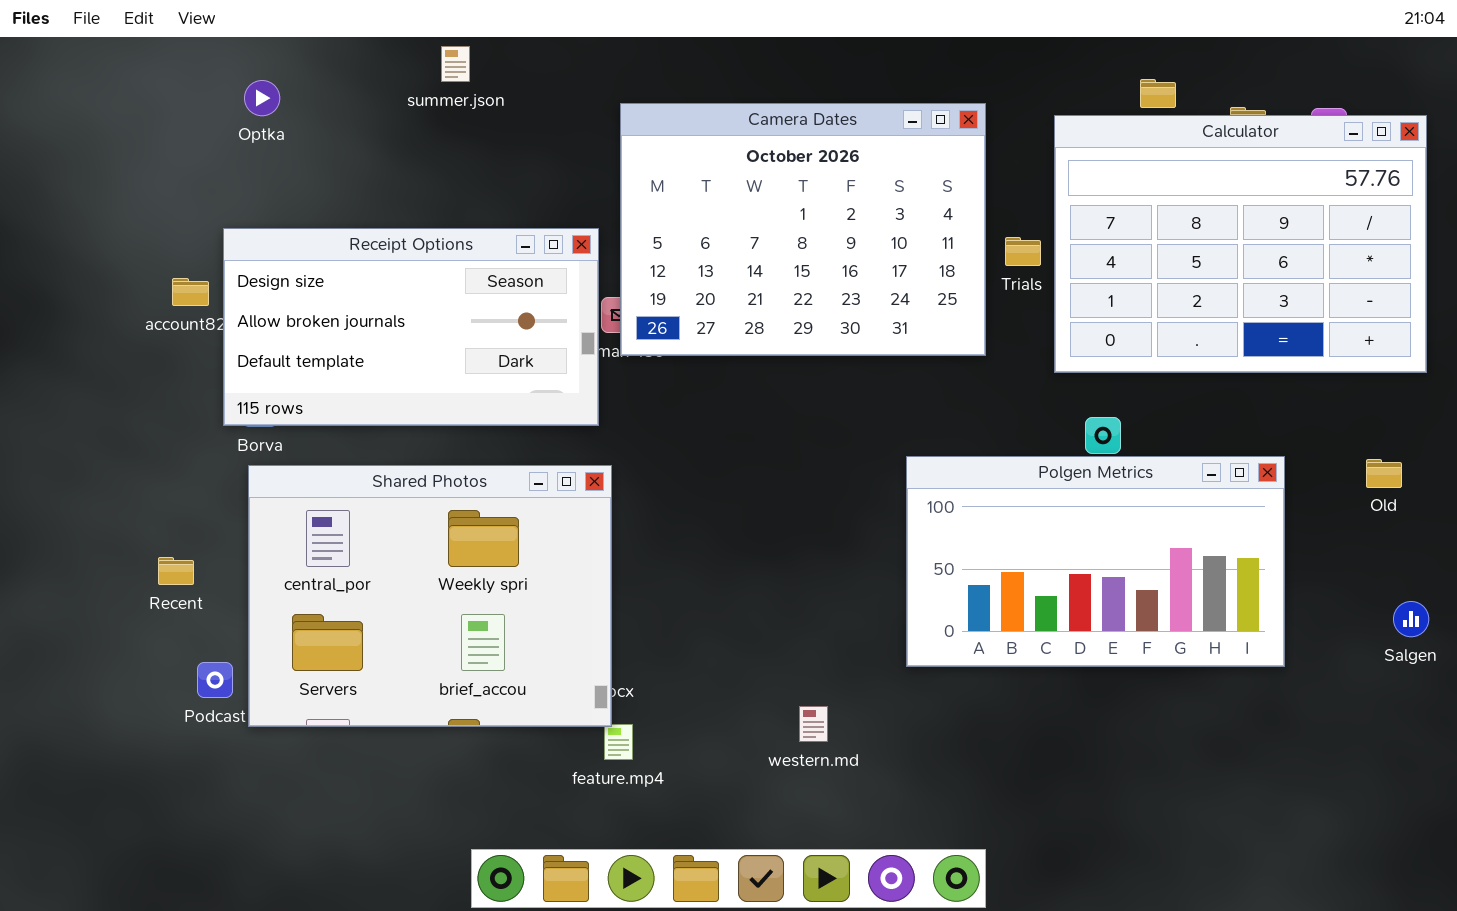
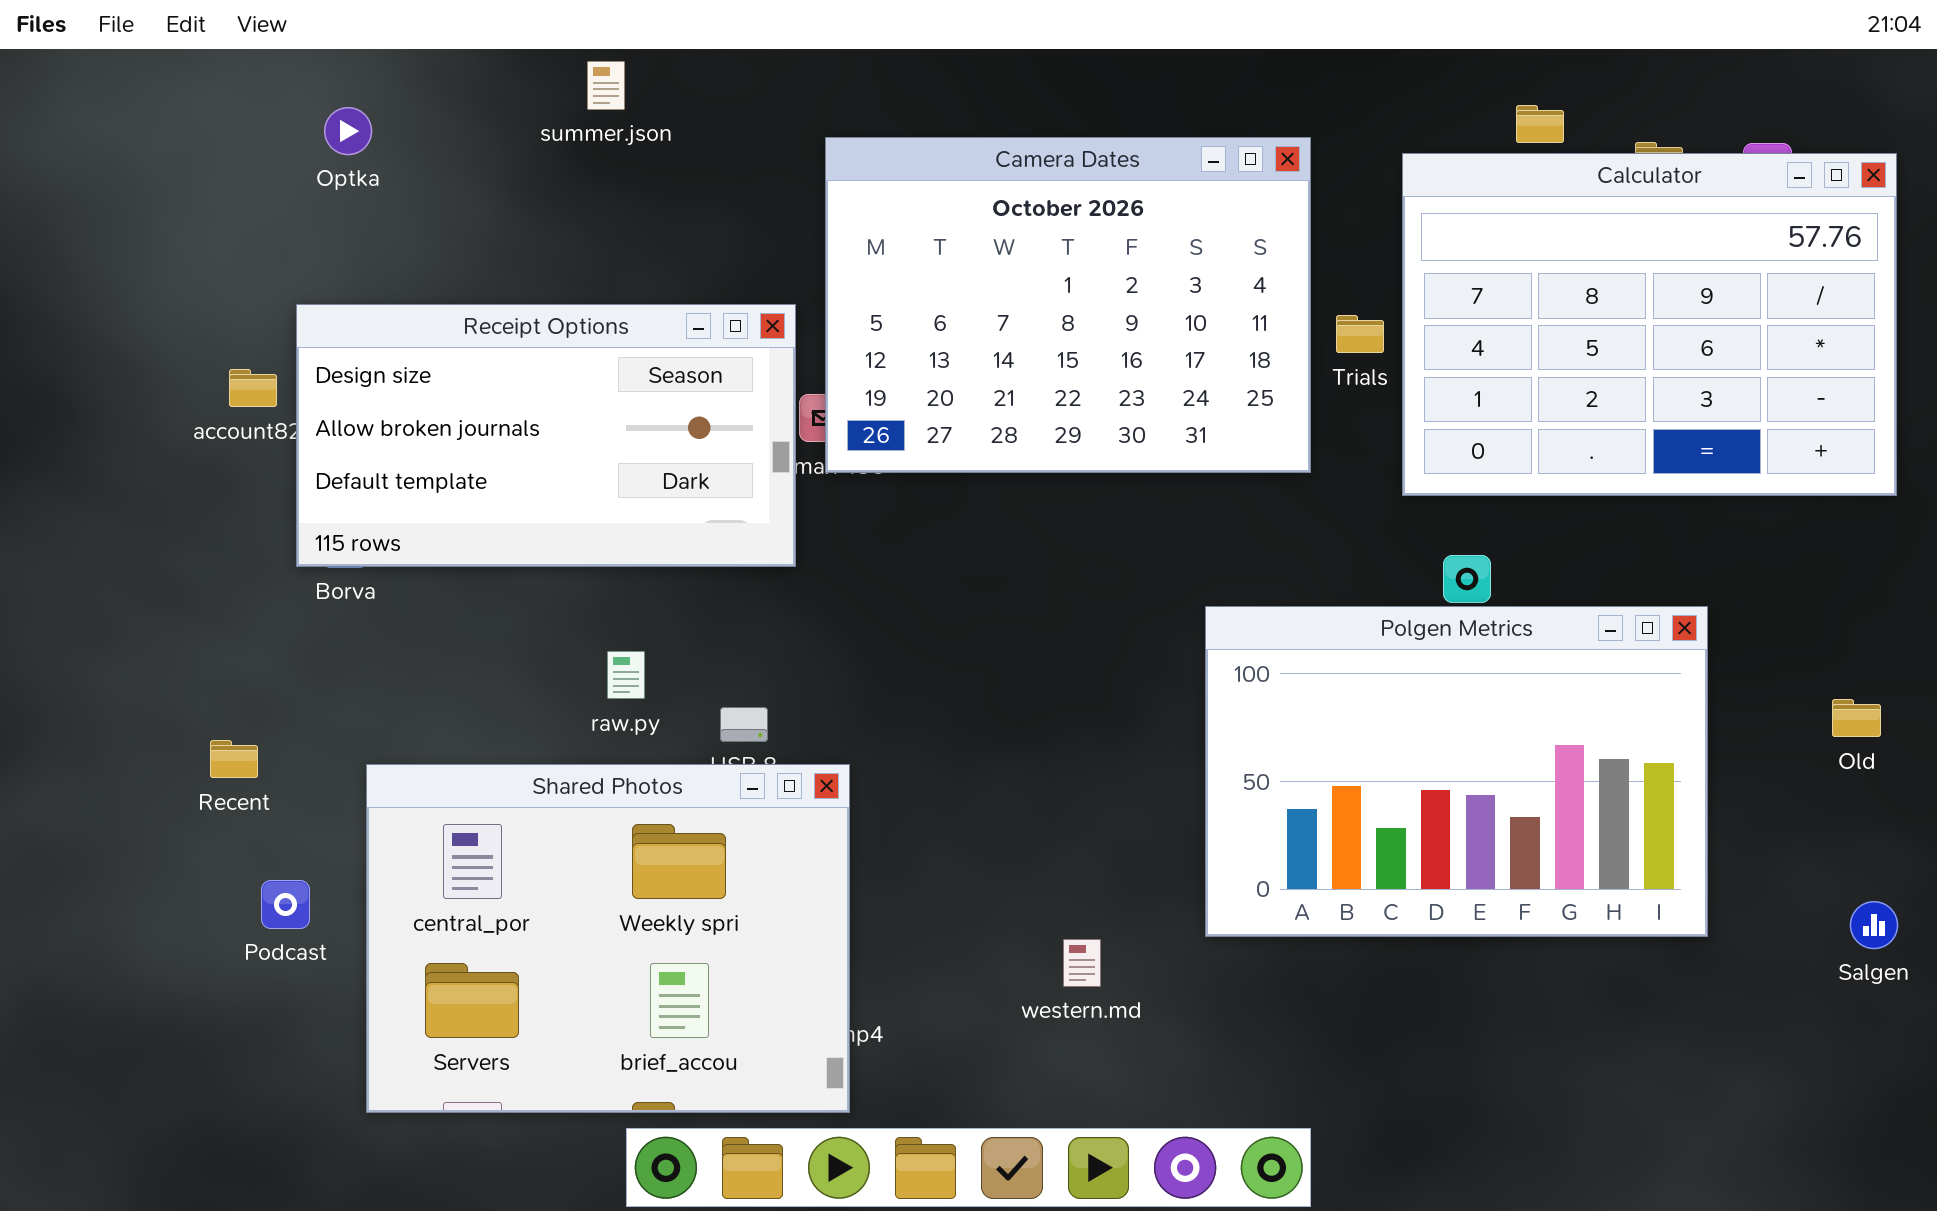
Polgen Metrics: [906,456,1285,667] -> [1205,606,1708,937], resized
Old: [1366,459,1402,488] -> [1832,699,1881,737], moved
Shared Photos: [248,465,612,727] -> [366,764,850,1113], moved
Salgen: [1393,601,1429,637] -> [1850,901,1898,949], moved

